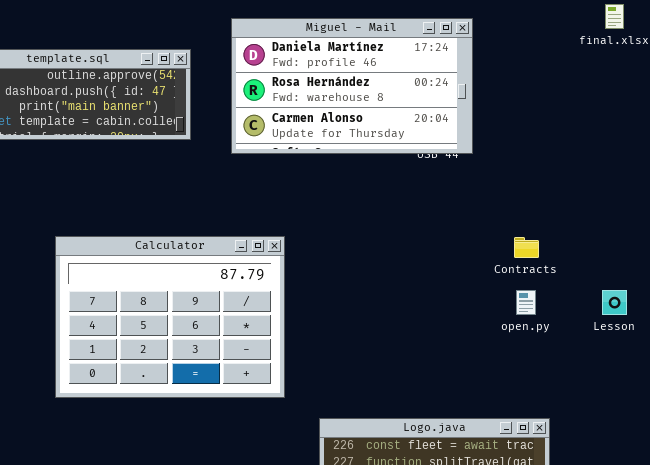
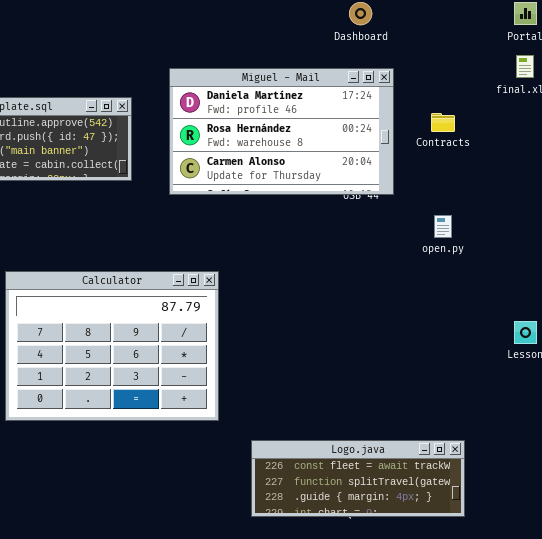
Contracts: [514,237,539,258] -> [431,113,455,132], moved
open.py: [516,290,536,315] -> [434,215,452,238], moved

